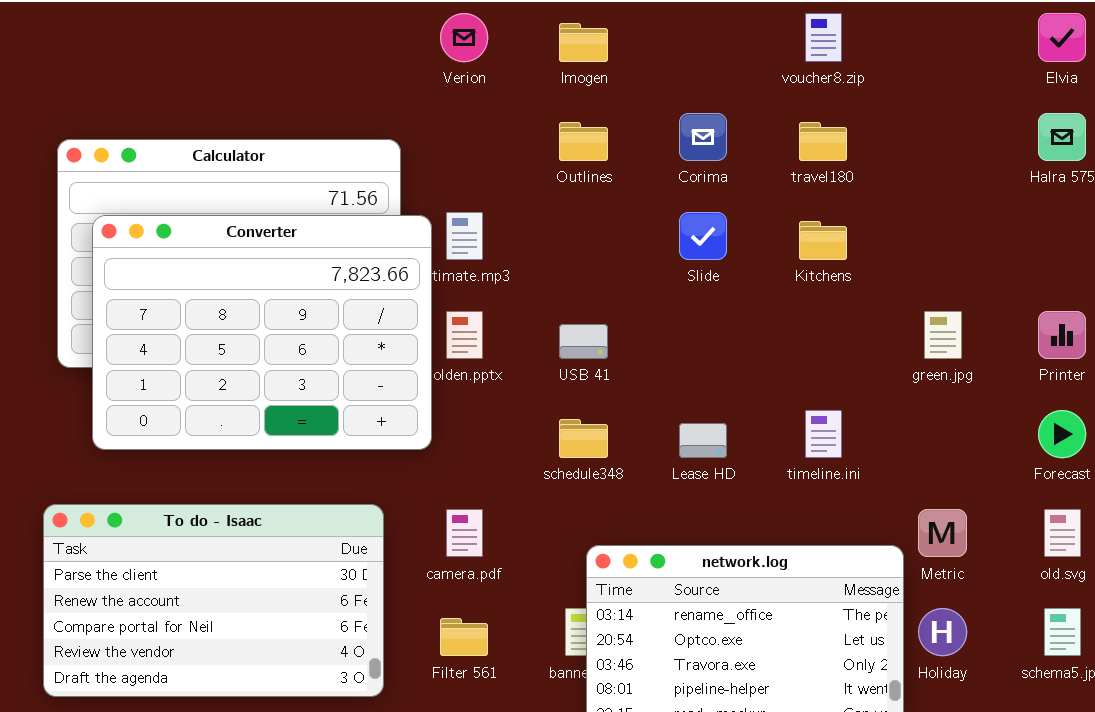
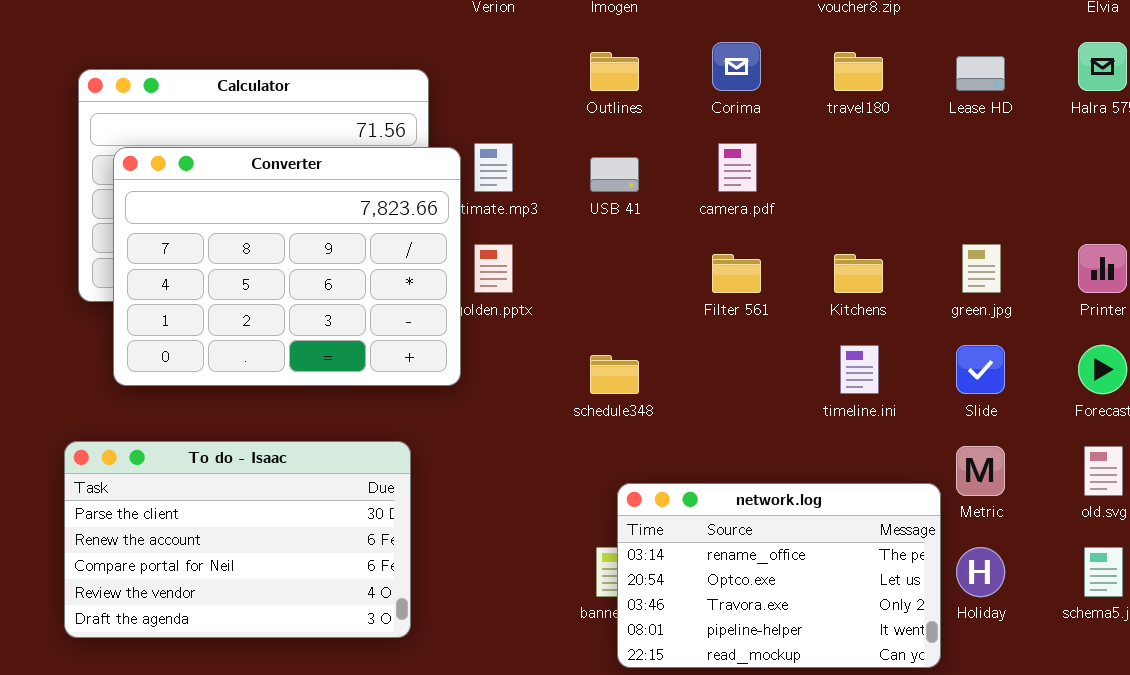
Slide: [679,212,727,260] -> [956,345,1005,394], moved
Kitchens: [799,221,847,260] -> [834,254,883,293], moved
USB 41: [559,324,608,359] -> [590,157,639,192], moved
Lease HD: [679,423,727,458] -> [956,56,1005,91], moved
camera.pdf: [446,509,483,557] -> [718,143,757,192], moved
Filter 561: [440,618,488,656] -> [712,254,761,293], moved

